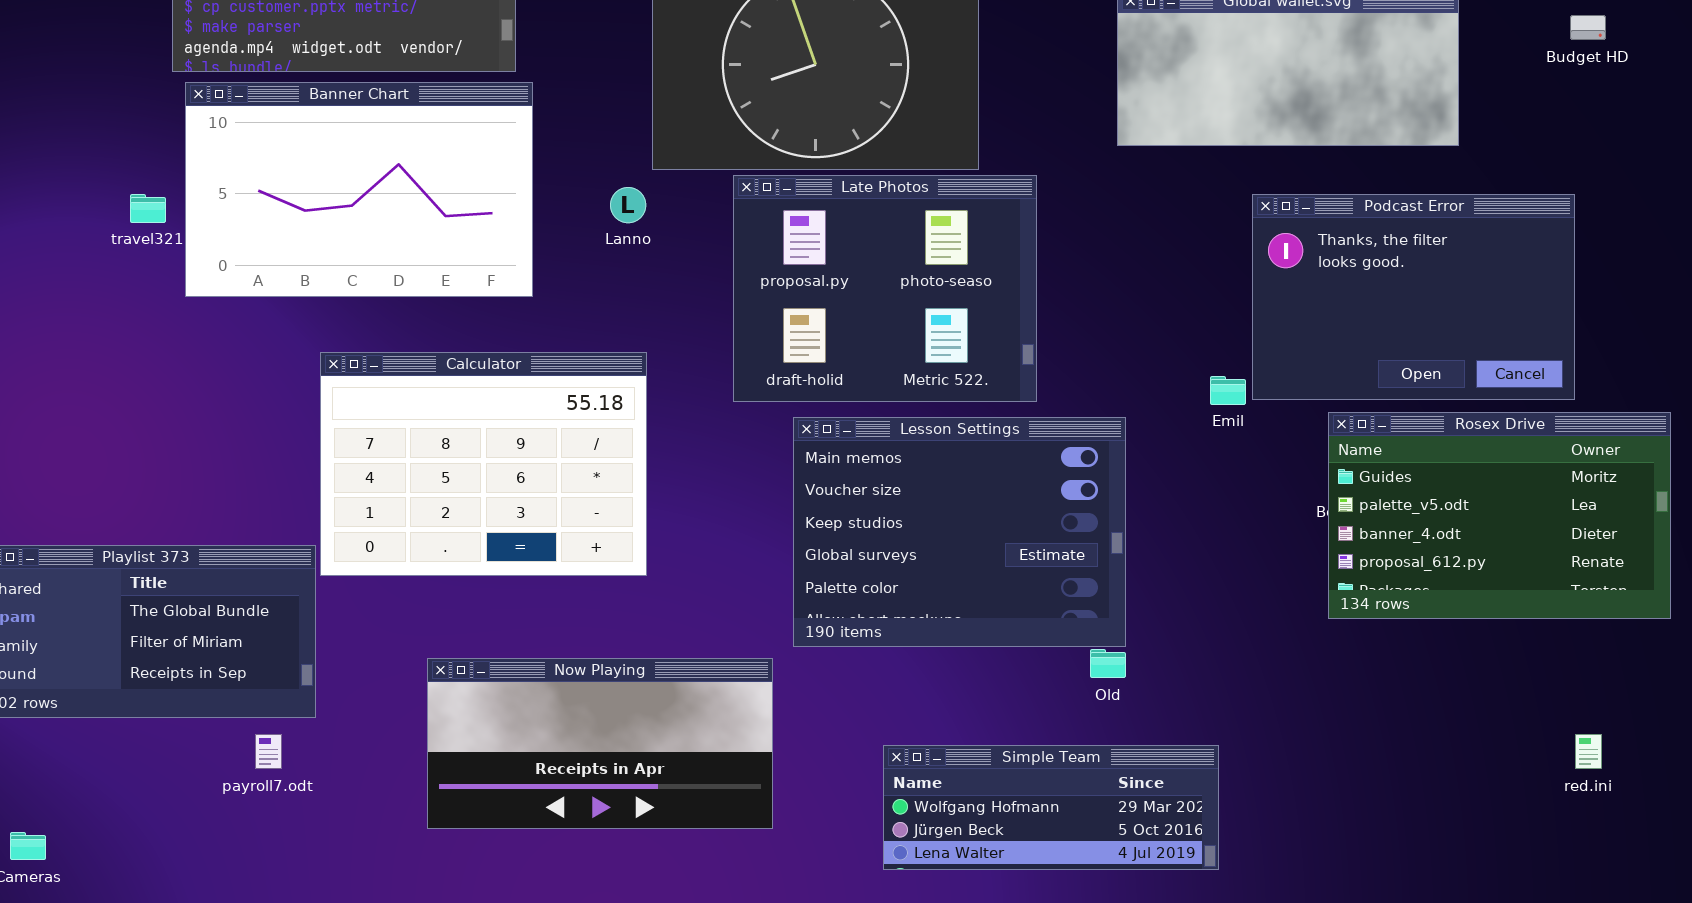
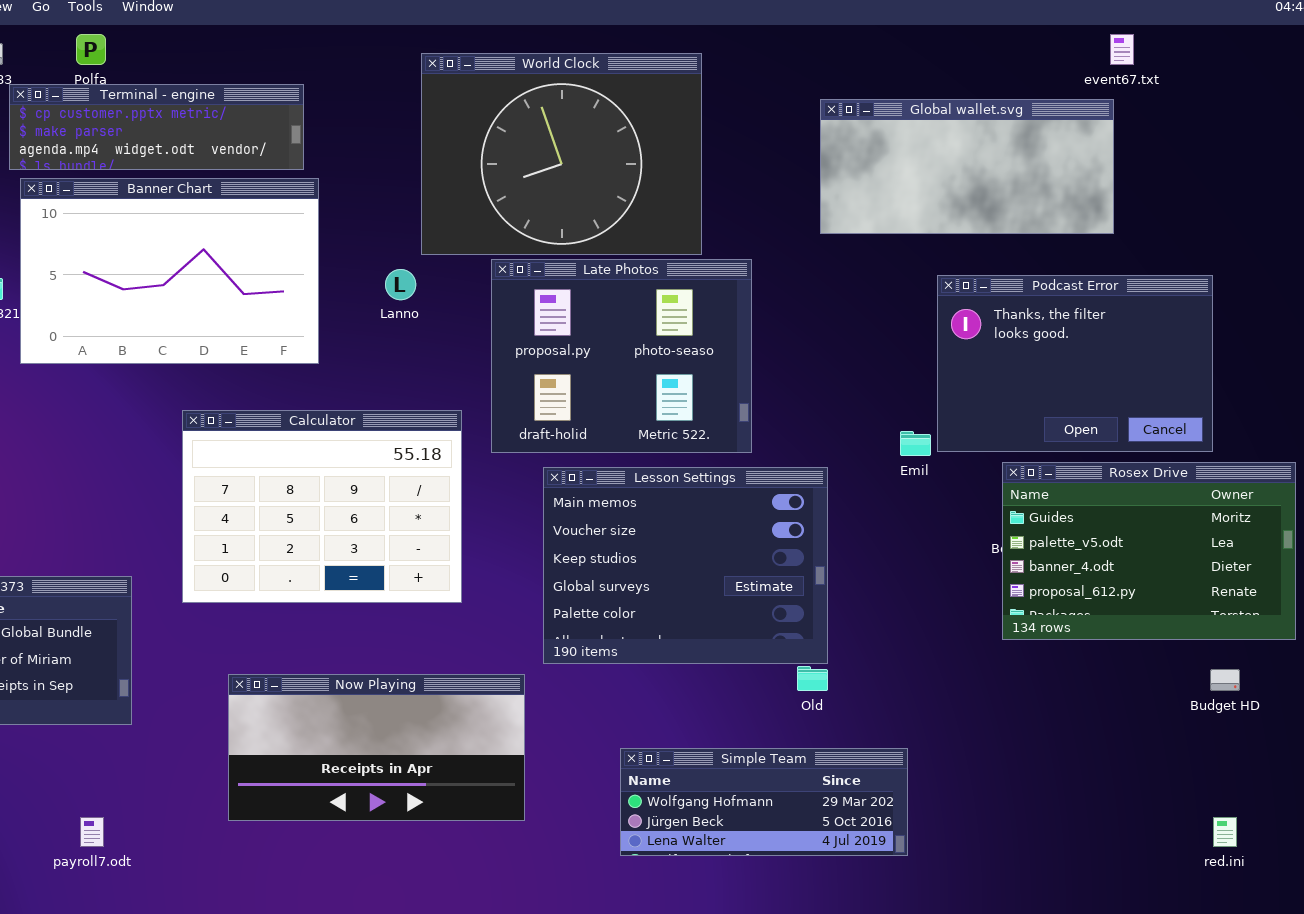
Budget HD: [1570,15,1606,40] -> [1210,669,1240,691], moved
Calculator: [320,352,647,576] -> [182,410,462,603], moved
payroll7.odt: [255,734,282,769] -> [80,817,104,847], moved
red.ini: [1575,734,1602,769] -> [1213,817,1237,847], moved

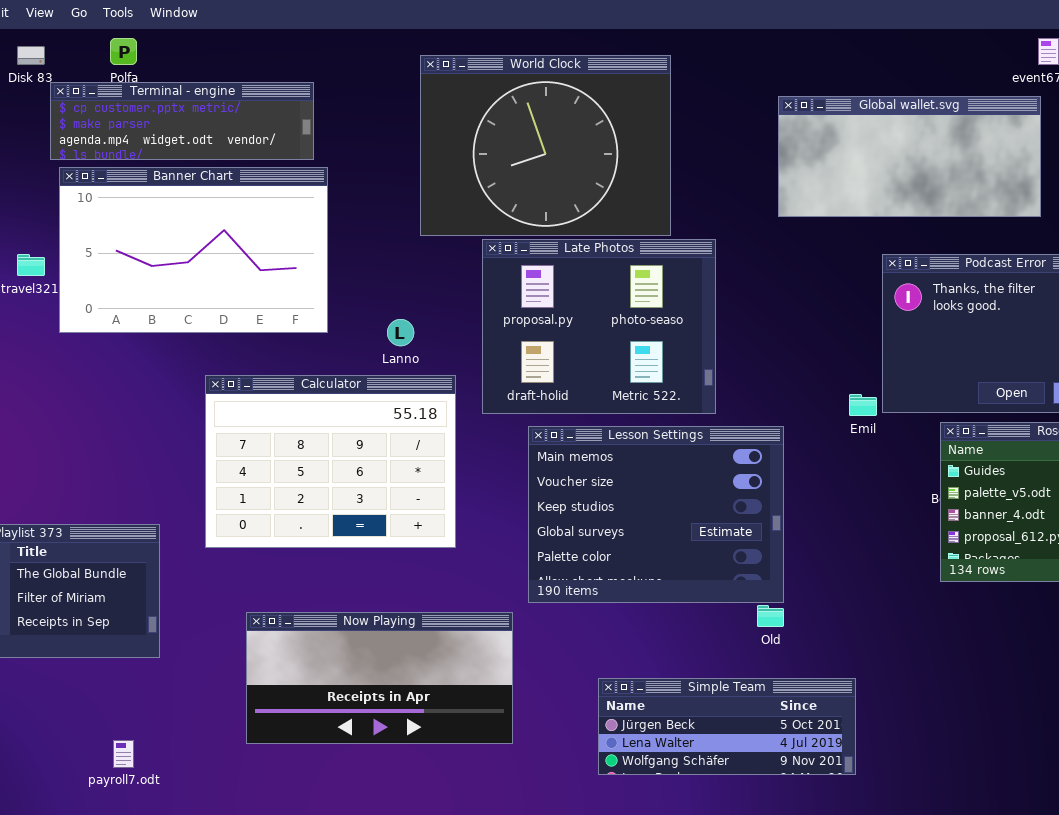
Lanno: [385,269,416,300] -> [387,319,414,346], moved
Simple Team: [620,748,908,856] -> [598,678,856,775], scrolled down 1 row

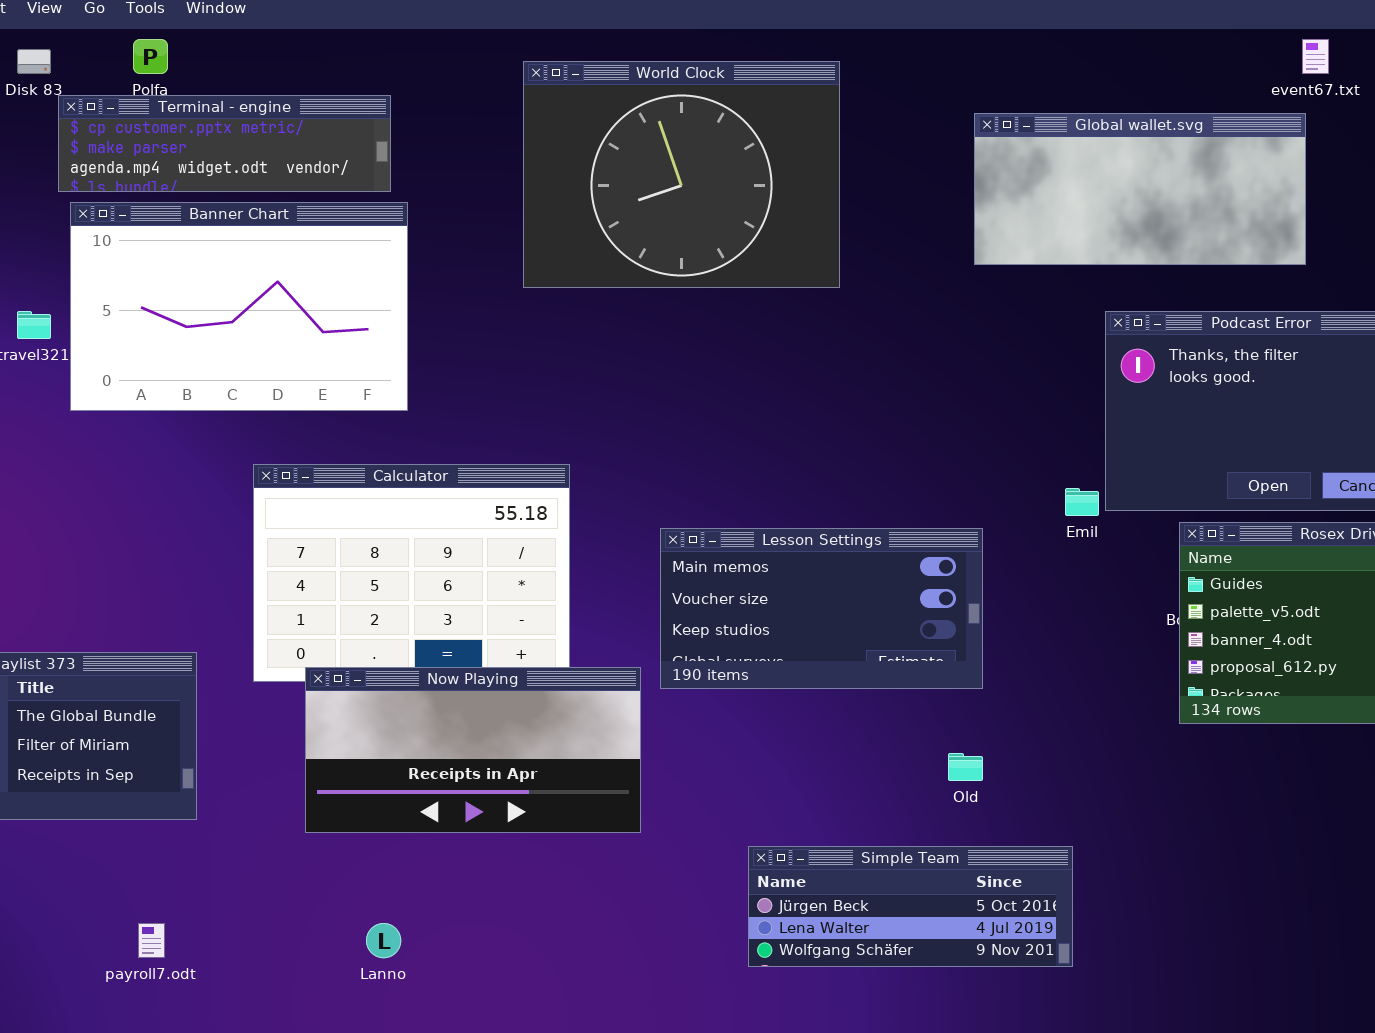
Late Photos: [482,239,716,414] -> none, closed
Lanno: [387,319,414,346] -> [366,923,401,958], moved
Lesson Settings: [528,426,784,603] -> [660,528,983,689], resized
Now Playing: [246,612,513,744] -> [305,667,641,833], moved

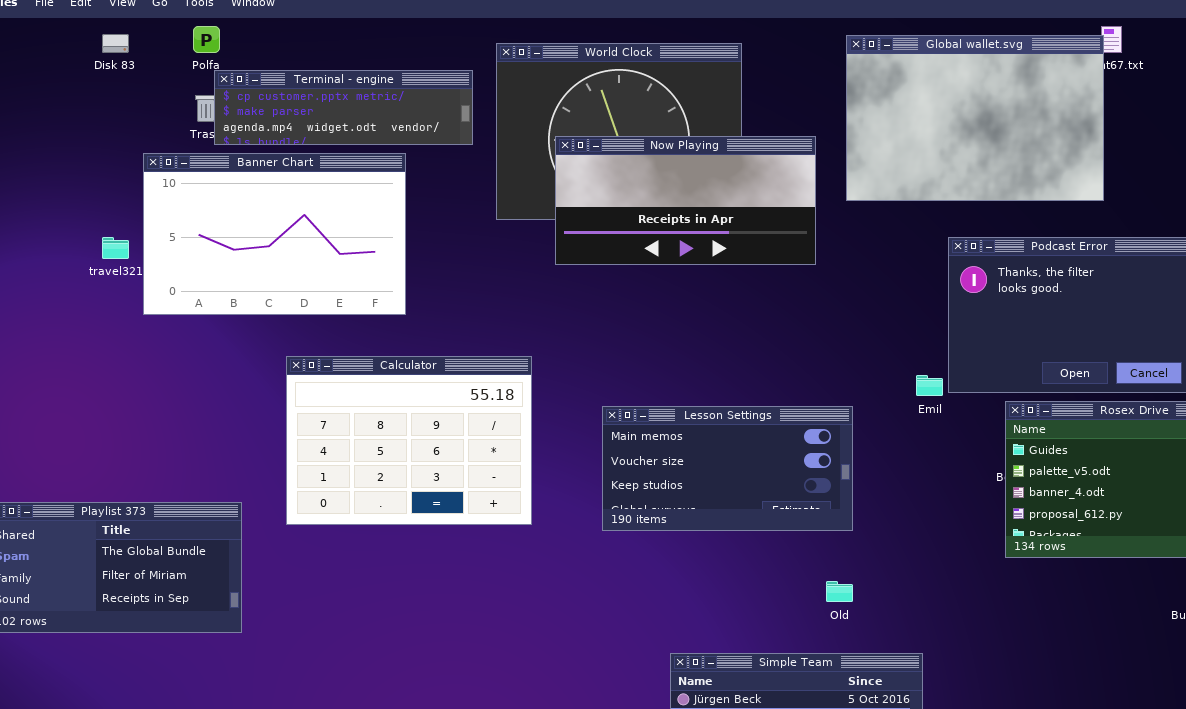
Terminal - engine: [58,95,391,192] -> [214,70,473,145], moved
Global wallet.svg: [974,113,1306,265] -> [846,35,1104,201], resized
Now Playing: [305,667,641,833] -> [555,136,816,265], moved

